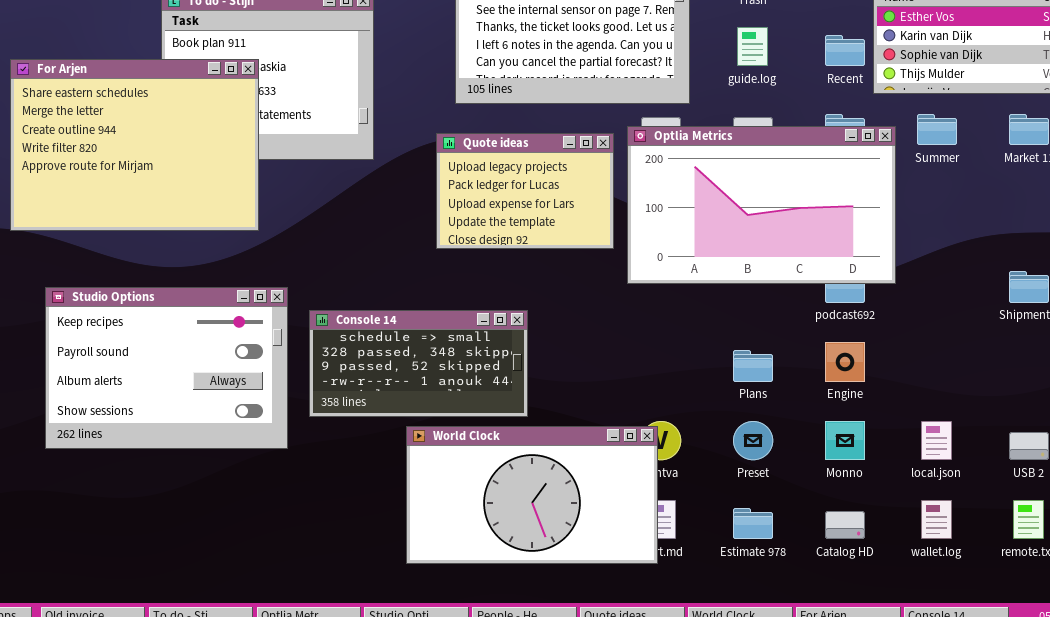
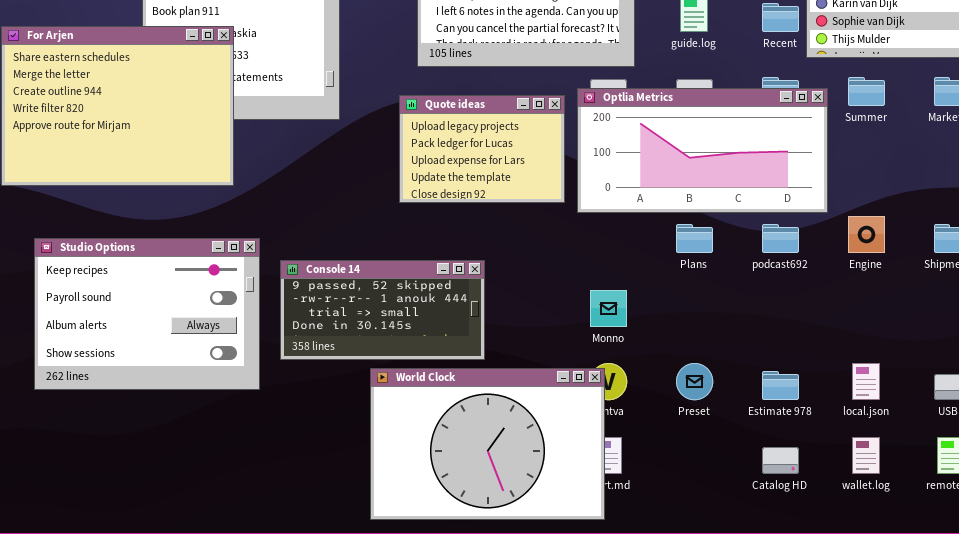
Optlia Metrics: [627,126,896,284] -> [577,88,828,213], resized
Console 14: [309,310,528,417] -> [280,260,485,360], scrolled down 2 rows
Engine: [825,342,865,382] -> [848,216,885,253], moved
Plans: [733,350,773,382] -> [676,224,713,253], moved
Monno: [825,421,865,460] -> [590,290,627,327], moved
World Clock: [406,426,658,564] -> [370,368,605,520], resized
Estimate 978: [733,508,773,539] -> [762,371,799,400], moved

